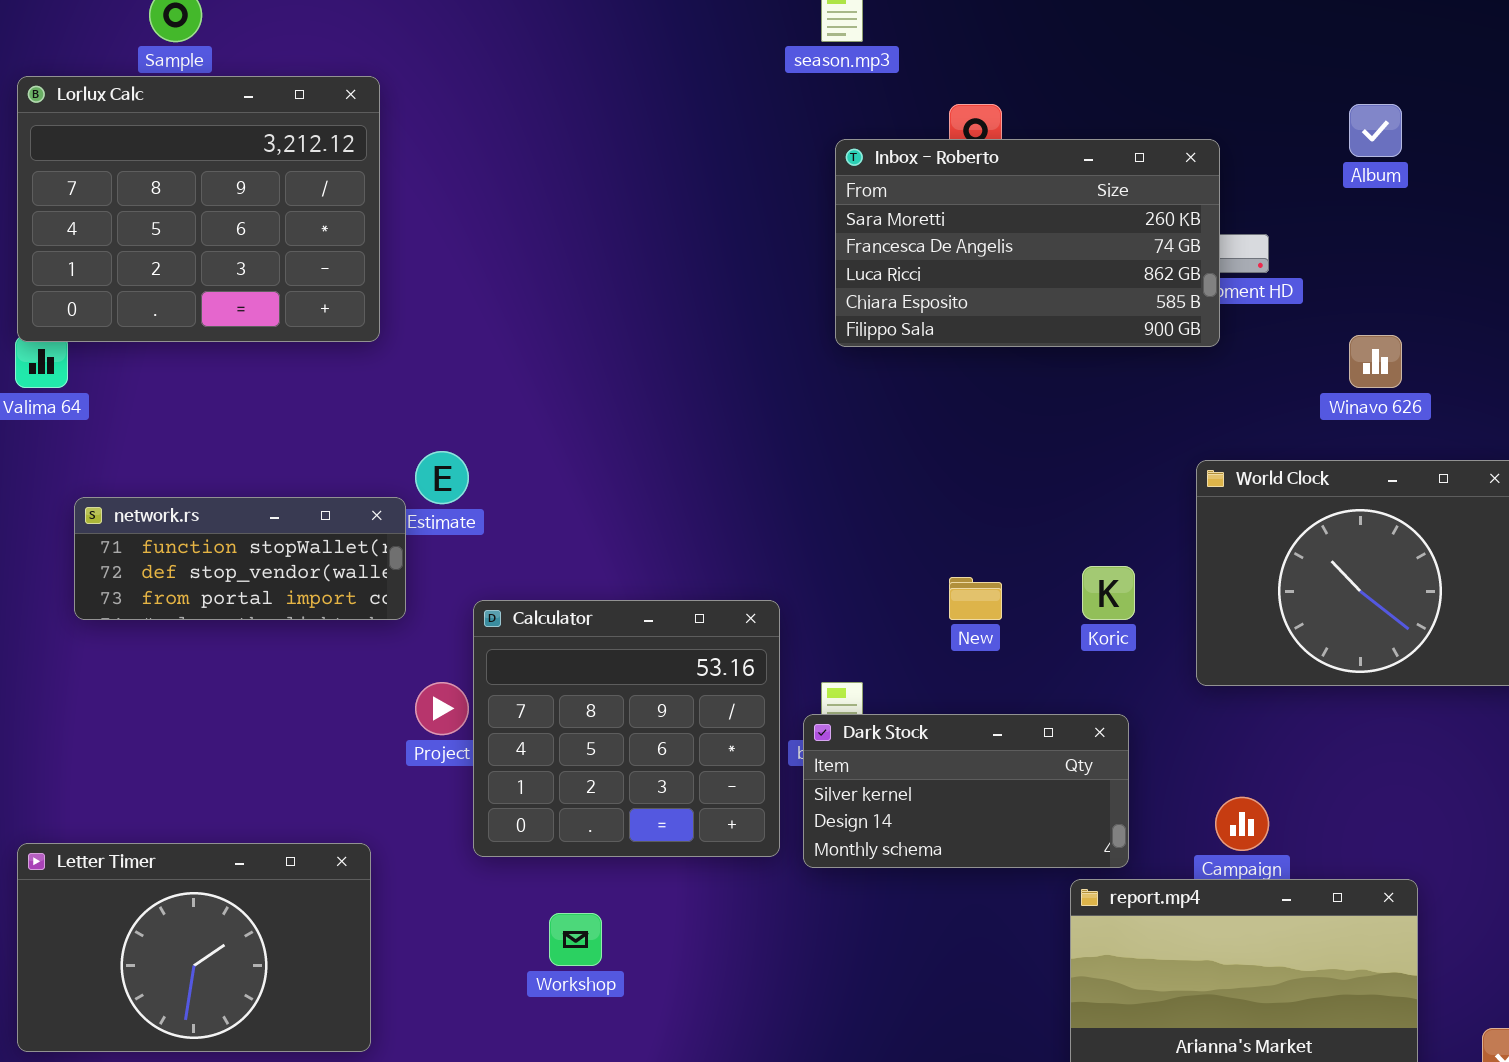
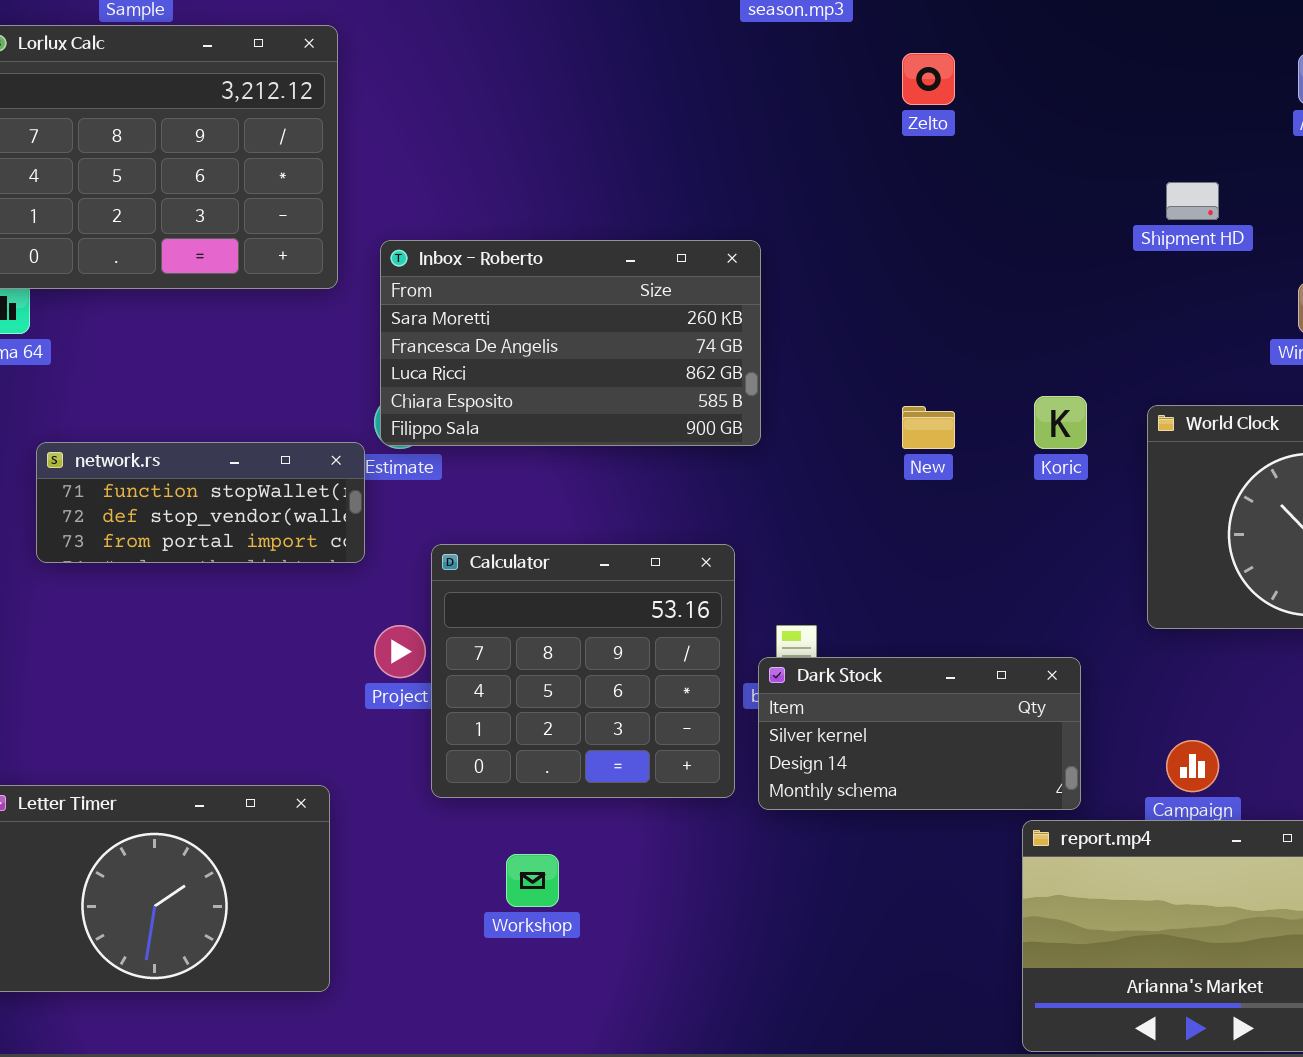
Inbox - Roberto: [835,139,1220,347] -> [380,240,761,446], moved
Koric: [1082,566,1135,620] -> [1034,396,1087,449], moved
New: [949,577,1002,620] -> [902,406,955,449], moved

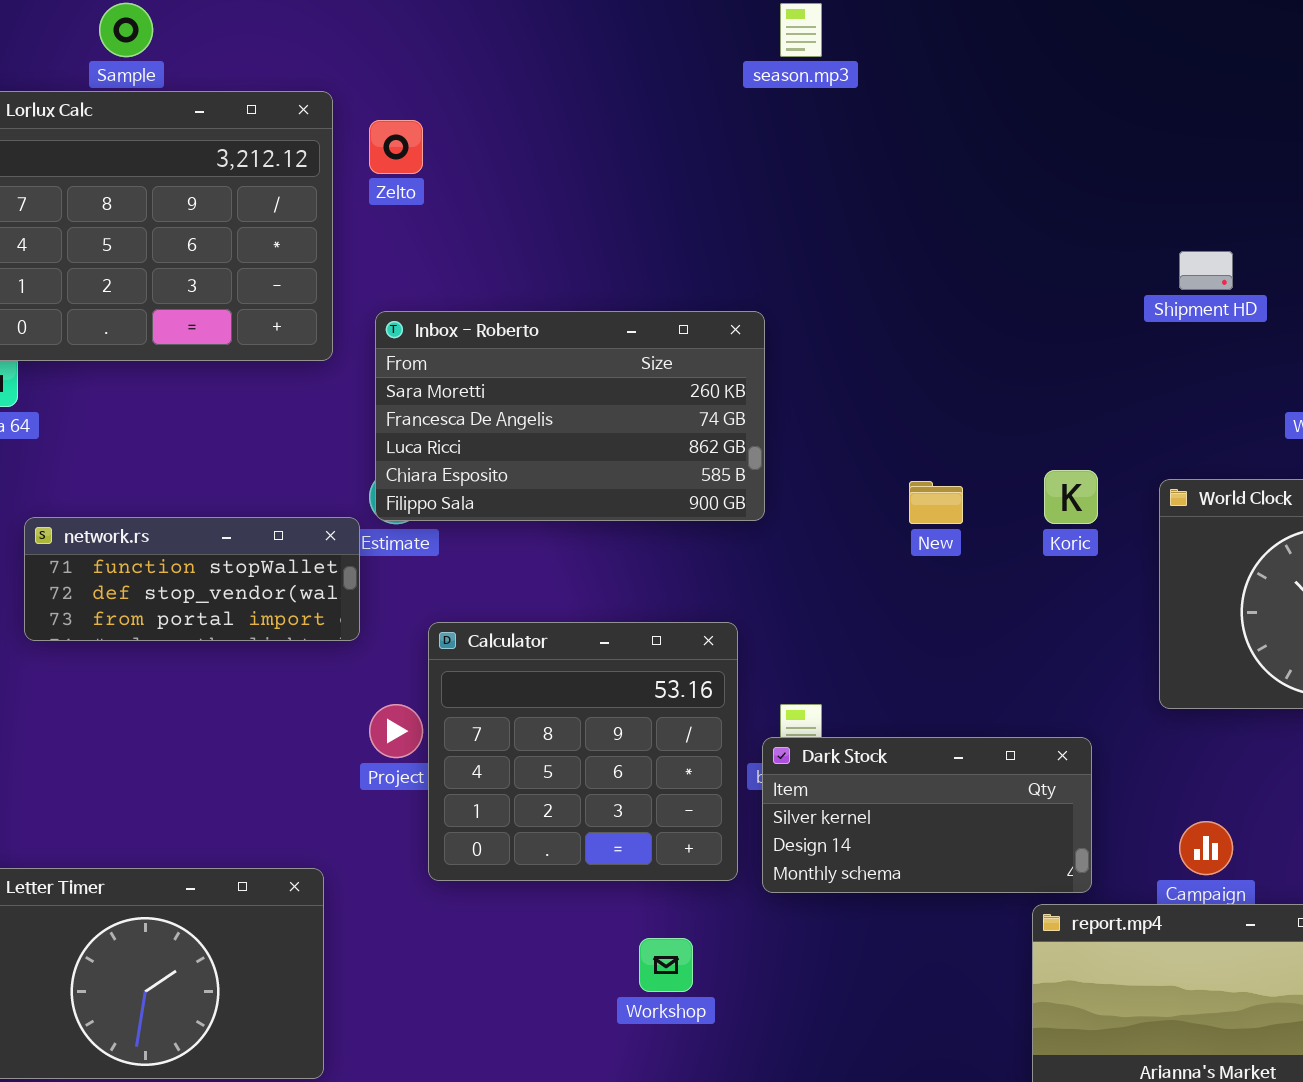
Zelto: [902,53,955,105] -> [369,120,423,174], moved
Workshop: [506,854,559,907] -> [639,938,693,992], moved

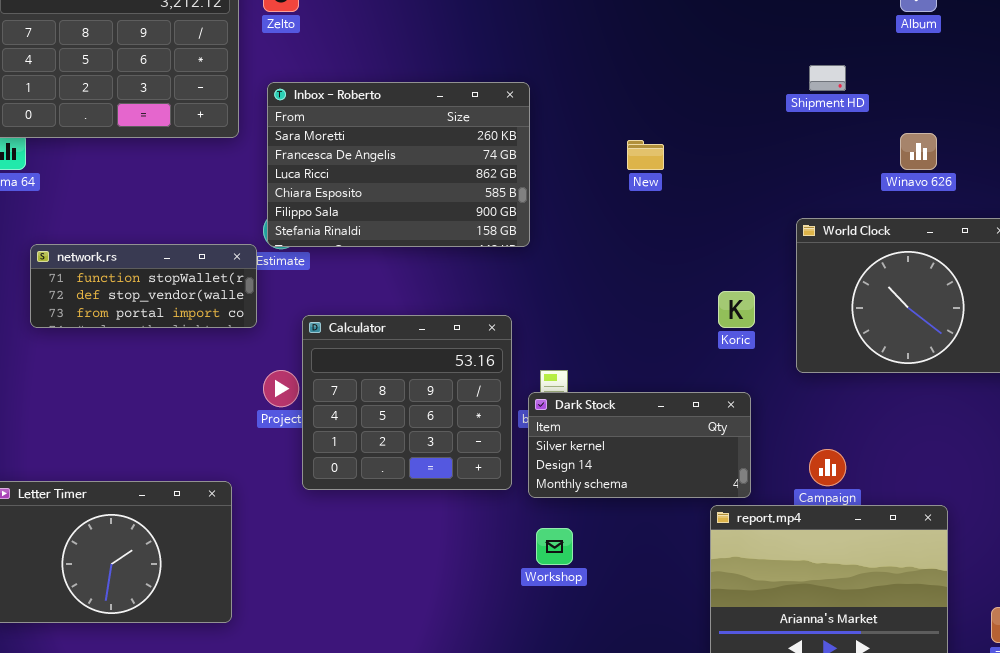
Inbox - Roberto: [375,311,765,521] -> [267,82,530,247], resized
Koric: [1044,470,1098,524] -> [718,291,755,328], moved
New: [909,481,963,524] -> [627,140,664,170], moved
Workshop: [639,938,693,992] -> [536,528,573,565], moved

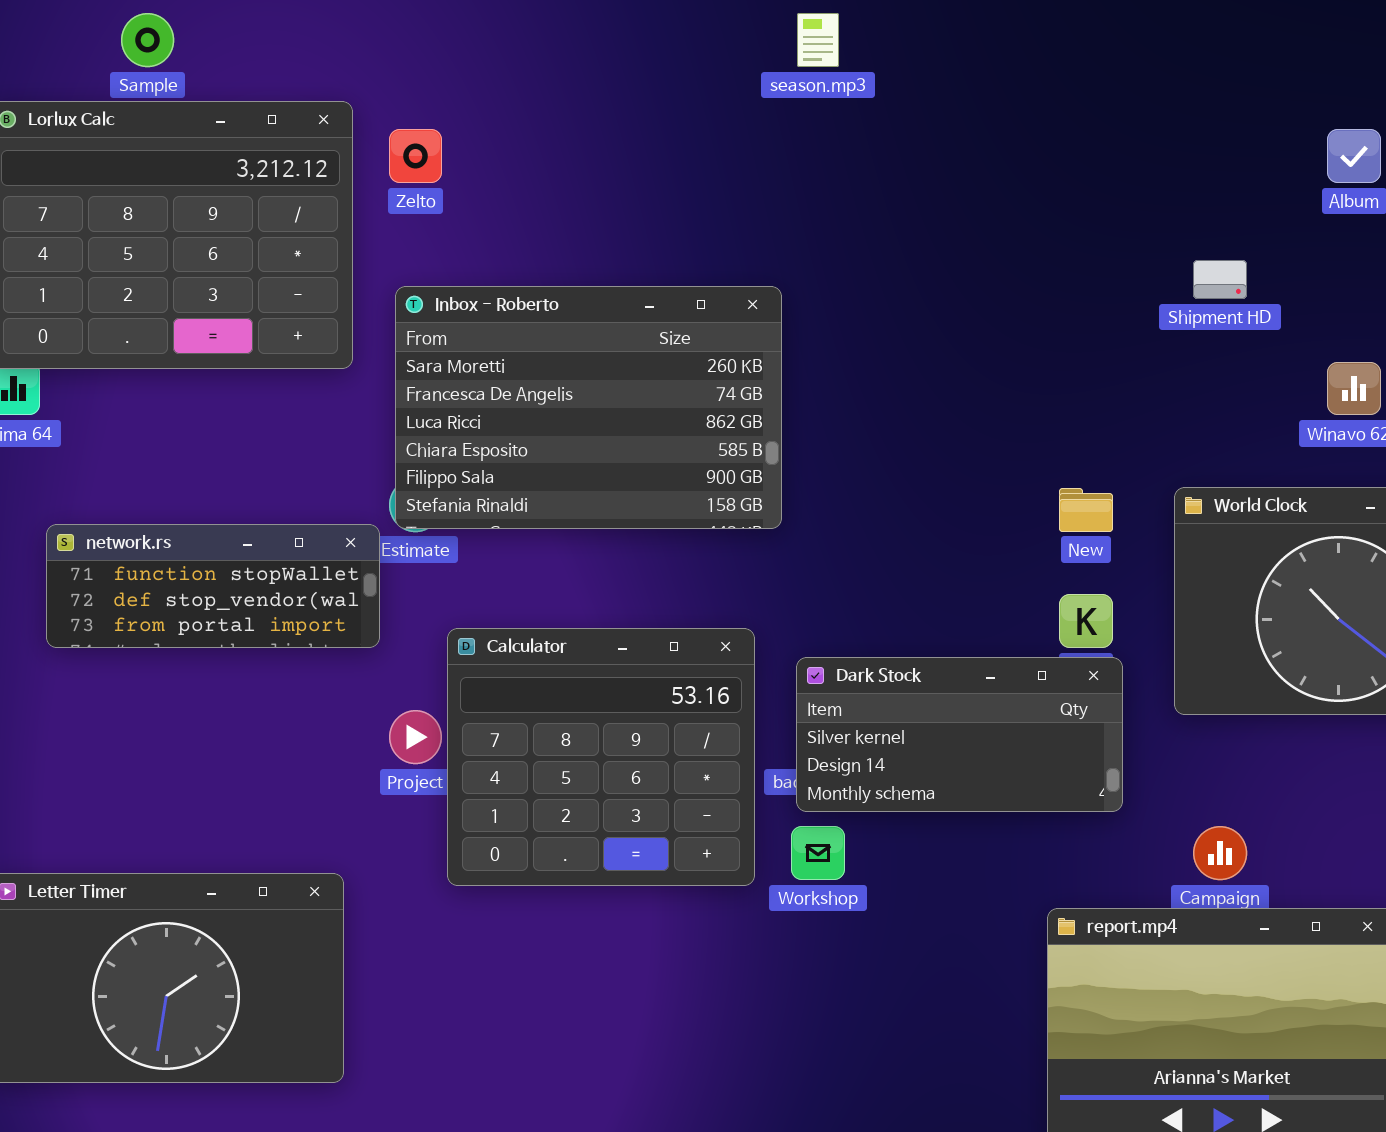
New: [627,140,664,170] -> [1059,488,1113,532], moved
Dark Stock: [528,392,751,498] -> [796,657,1123,812], moved
Workshop: [536,528,573,565] -> [791,826,845,880], moved

